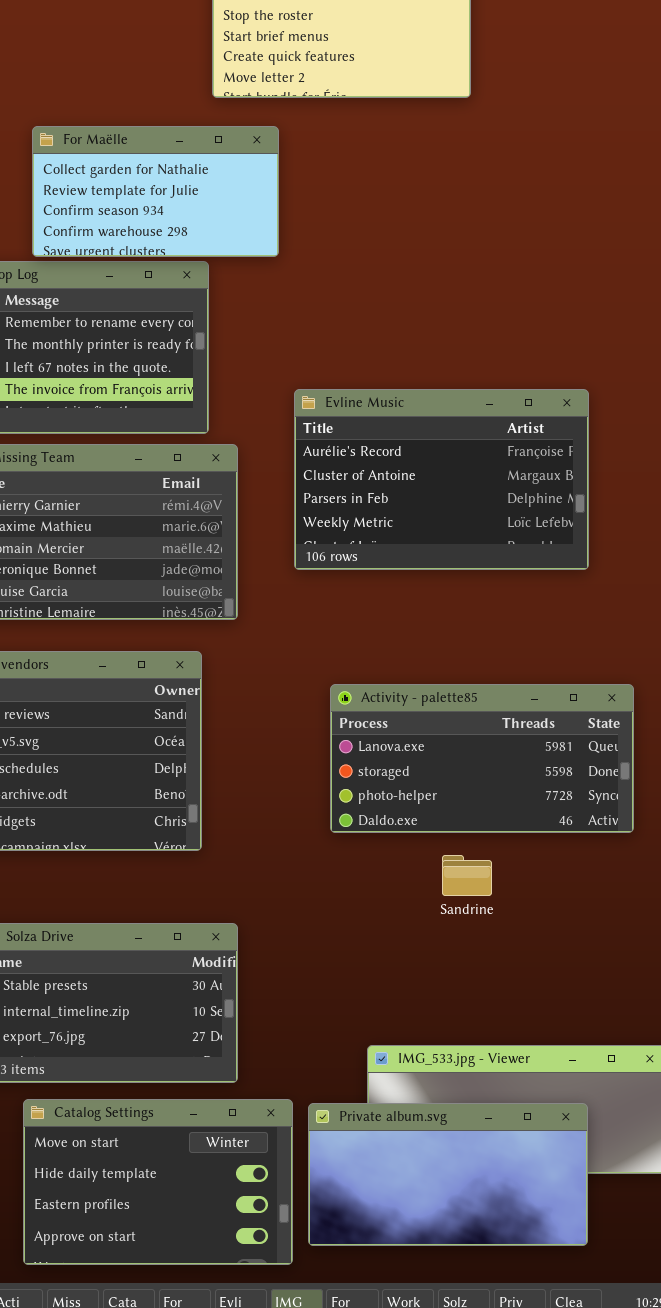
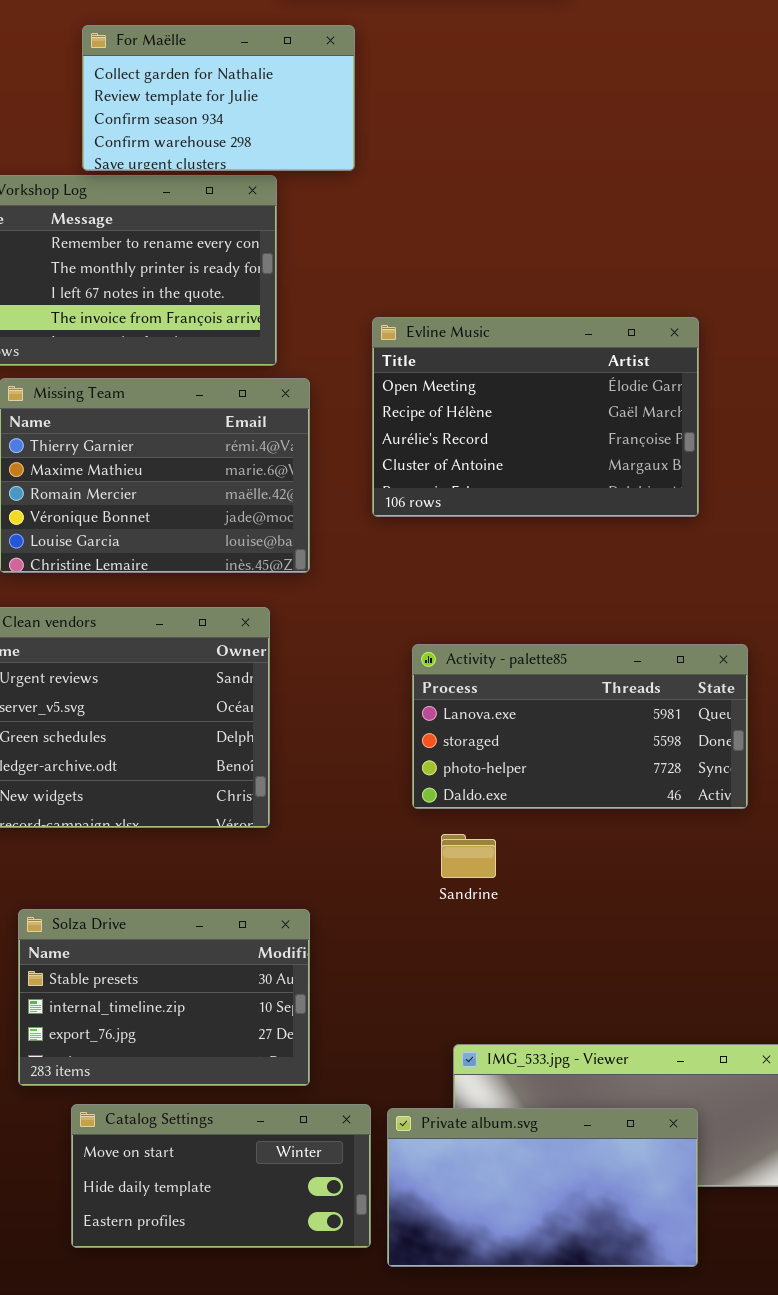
Evline Music: [294,389,589,570] -> [372,317,699,517], scrolled up 2 rows
Sandrine: [442,855,492,896] -> [441,834,496,878], moved
Catalog Settings: [23,1099,293,1265] -> [71,1104,371,1248], resized

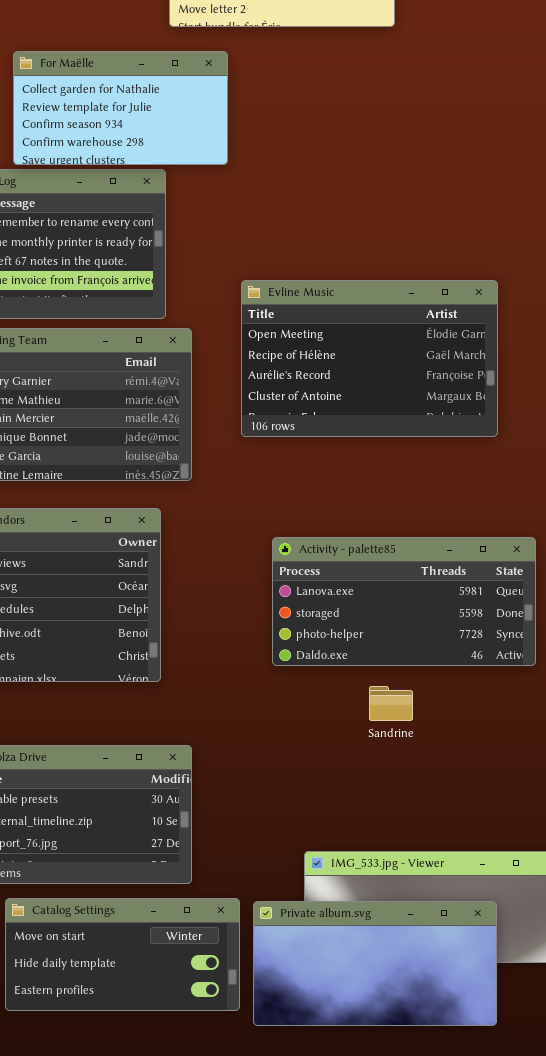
Sandrine: [441,834,496,878] -> [369,686,413,721], moved

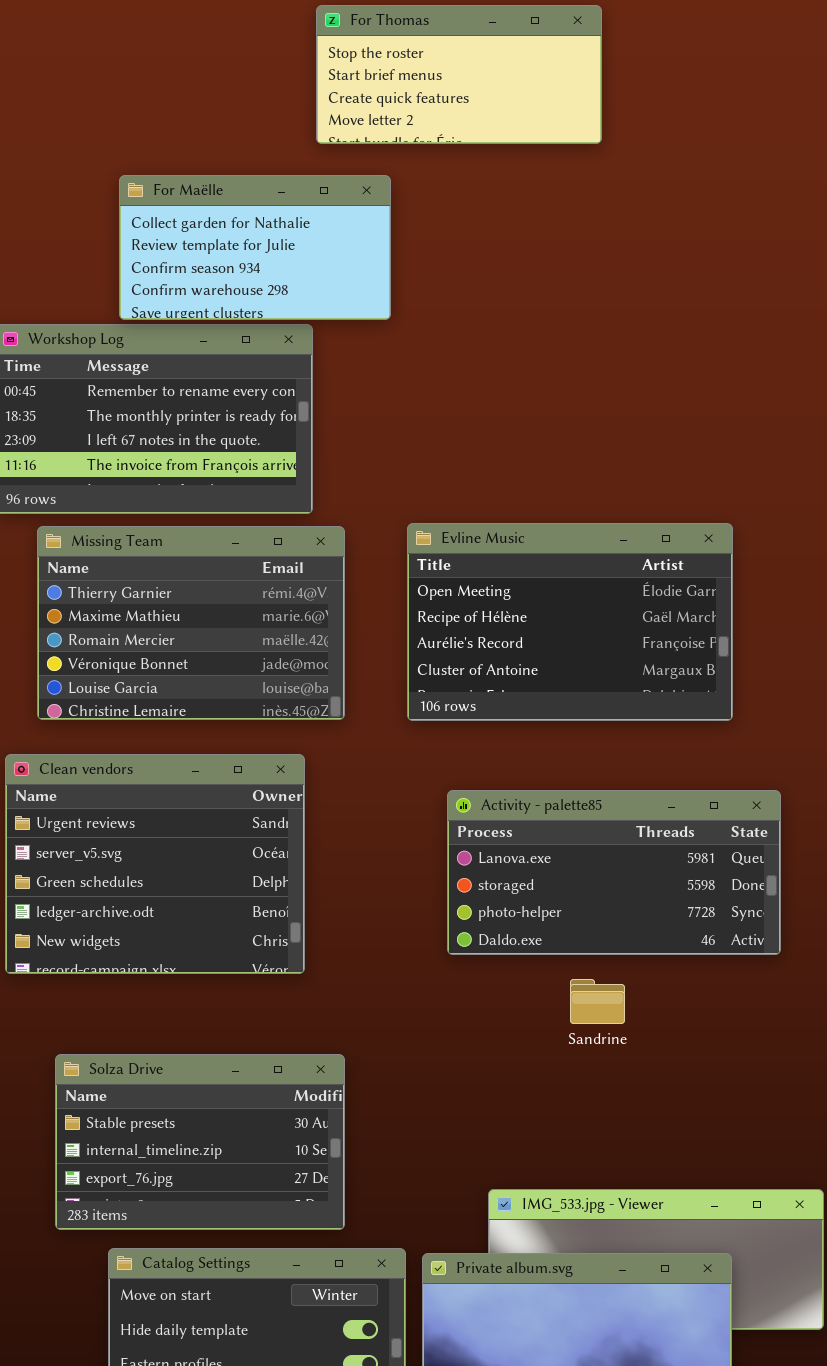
Evline Music: [241,280,498,437] -> [407,523,733,721], moved

